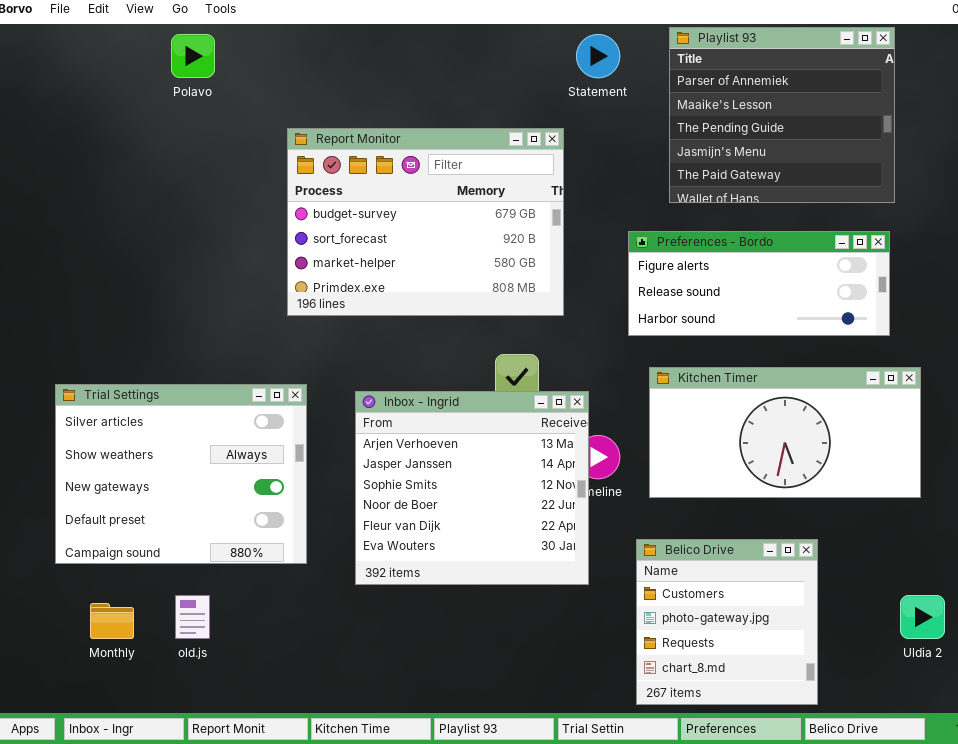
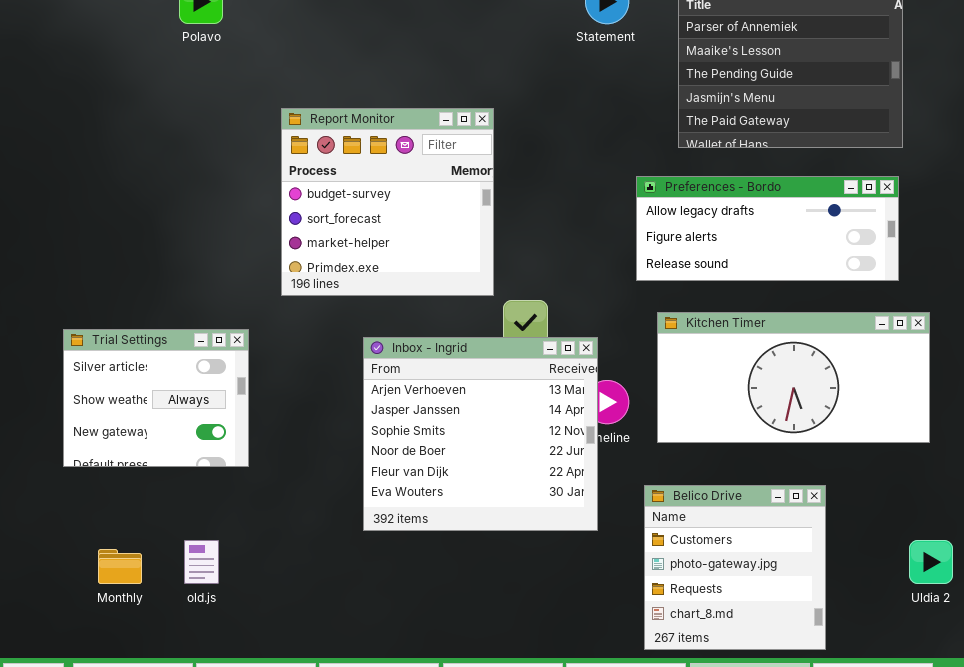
Report Monitor: [287,128,564,316] -> [281,108,494,296], moved, resized
Preferences - Bordo: [628,231,890,336] -> [636,176,899,281], scrolled up 1 row
Trial Settings: [55,384,307,564] -> [63,329,249,467], resized

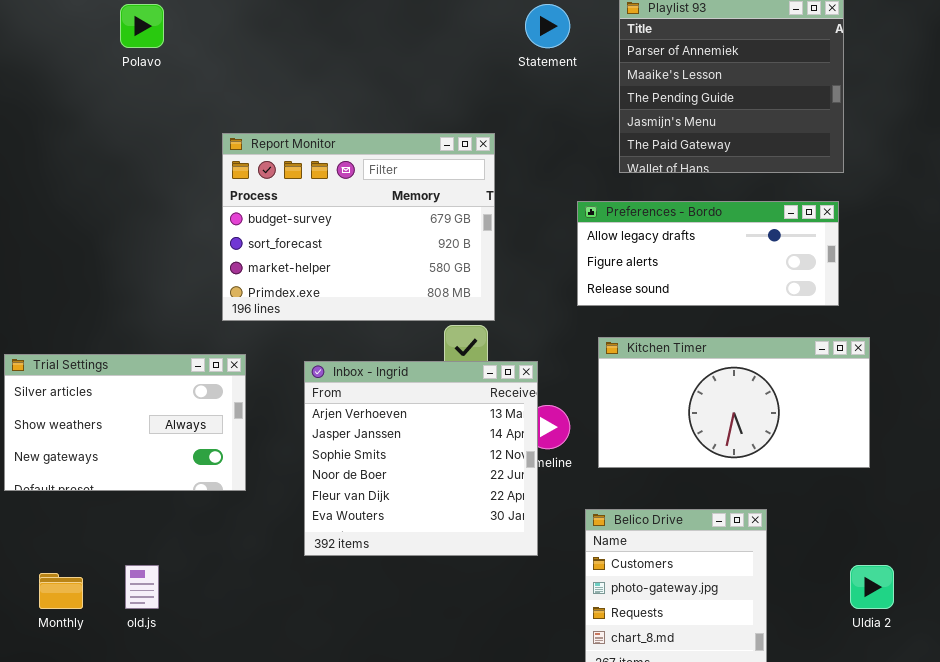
Report Monitor: [281,108,494,296] -> [222,133,495,321], resized
Trial Settings: [63,329,249,467] -> [4,354,246,491], resized

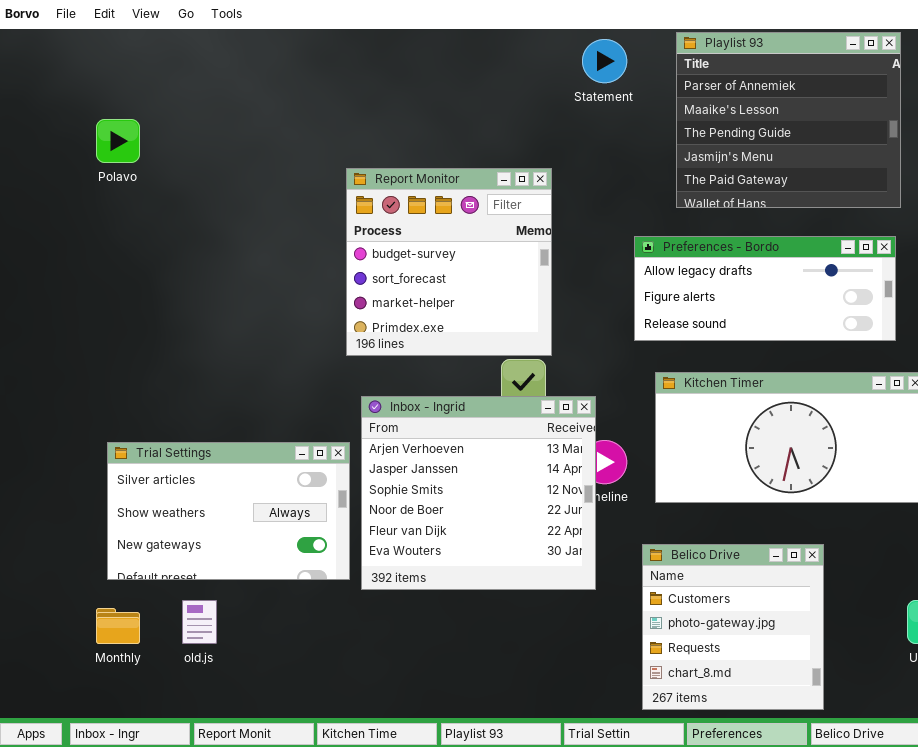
Polavo: [120,4,164,48] -> [96,119,140,163], moved
Report Monitor: [222,133,495,321] -> [346,168,552,356], resized
Trial Settings: [4,354,246,491] -> [107,442,350,580], moved

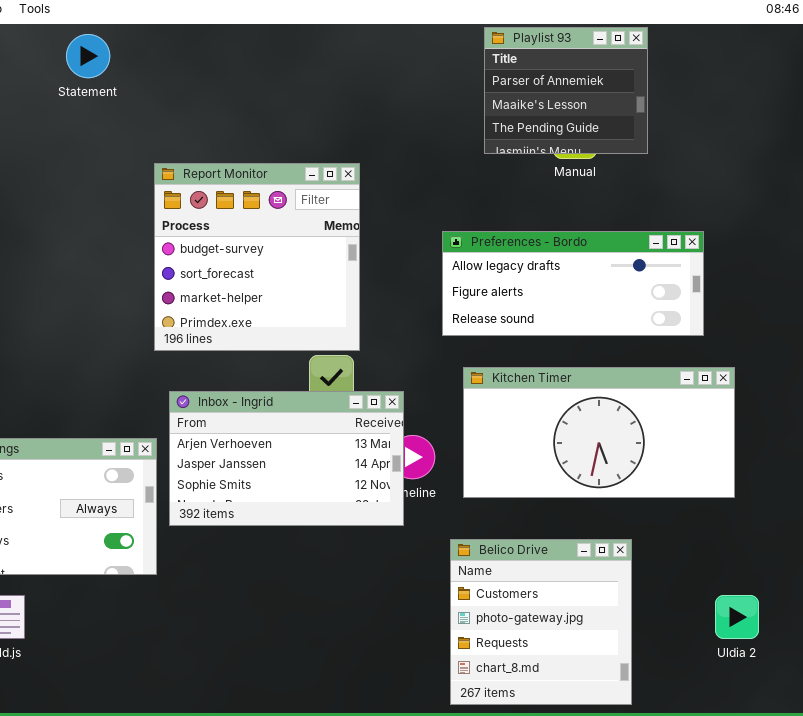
Playlist 93: [676,32,901,208] -> [484,27,648,154], resized
Statement: [582,39,627,83] -> [66,34,110,78], moved
Inbox - Ingrid: [361,396,596,590] -> [169,391,404,526], resized

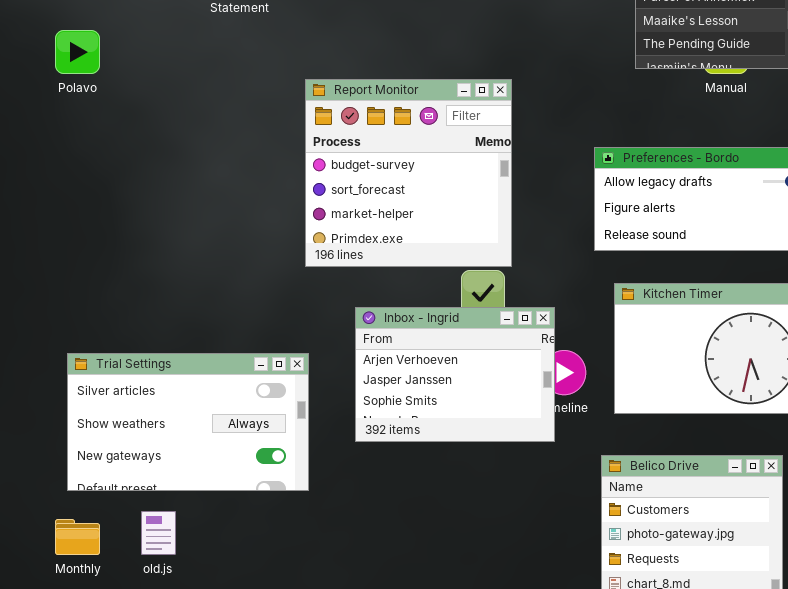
Inbox - Ingrid: [169,391,404,526] -> [355,307,555,442], resized

